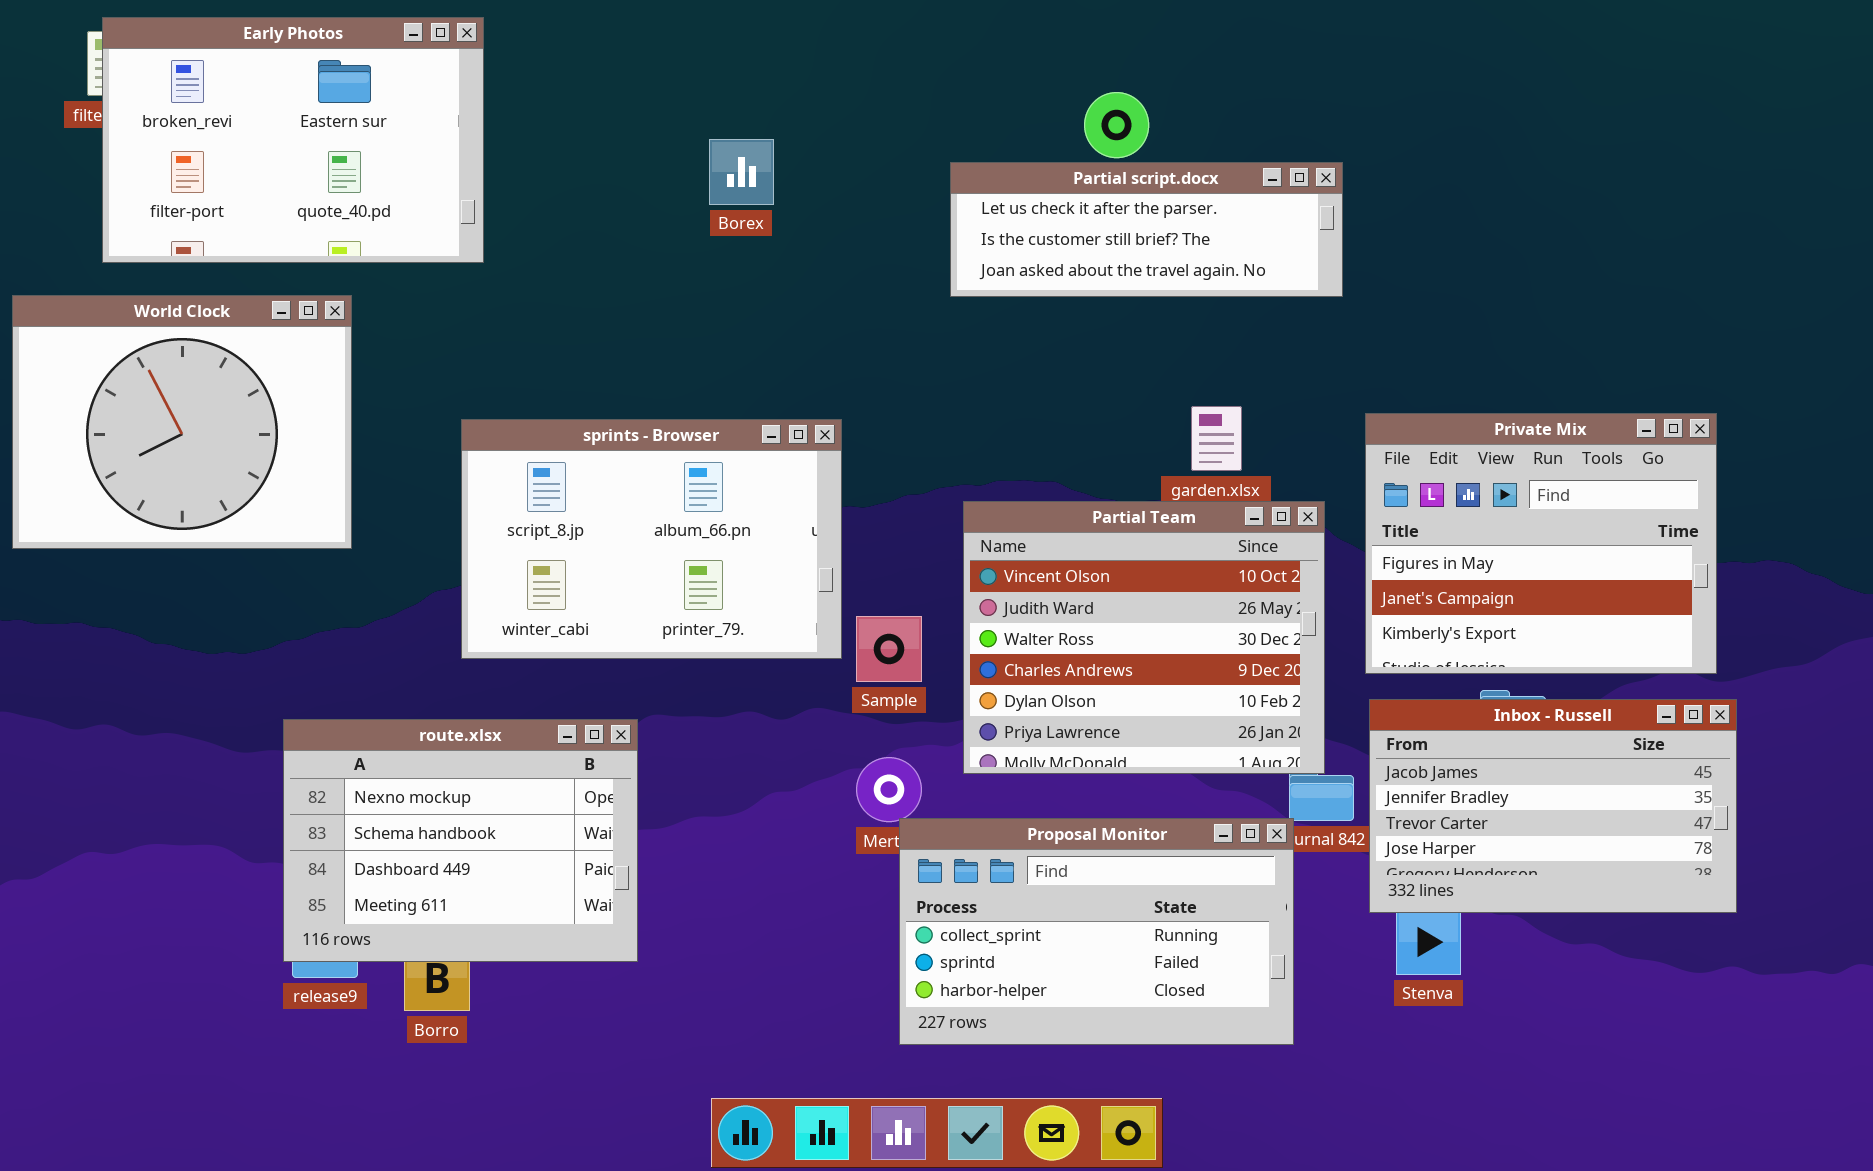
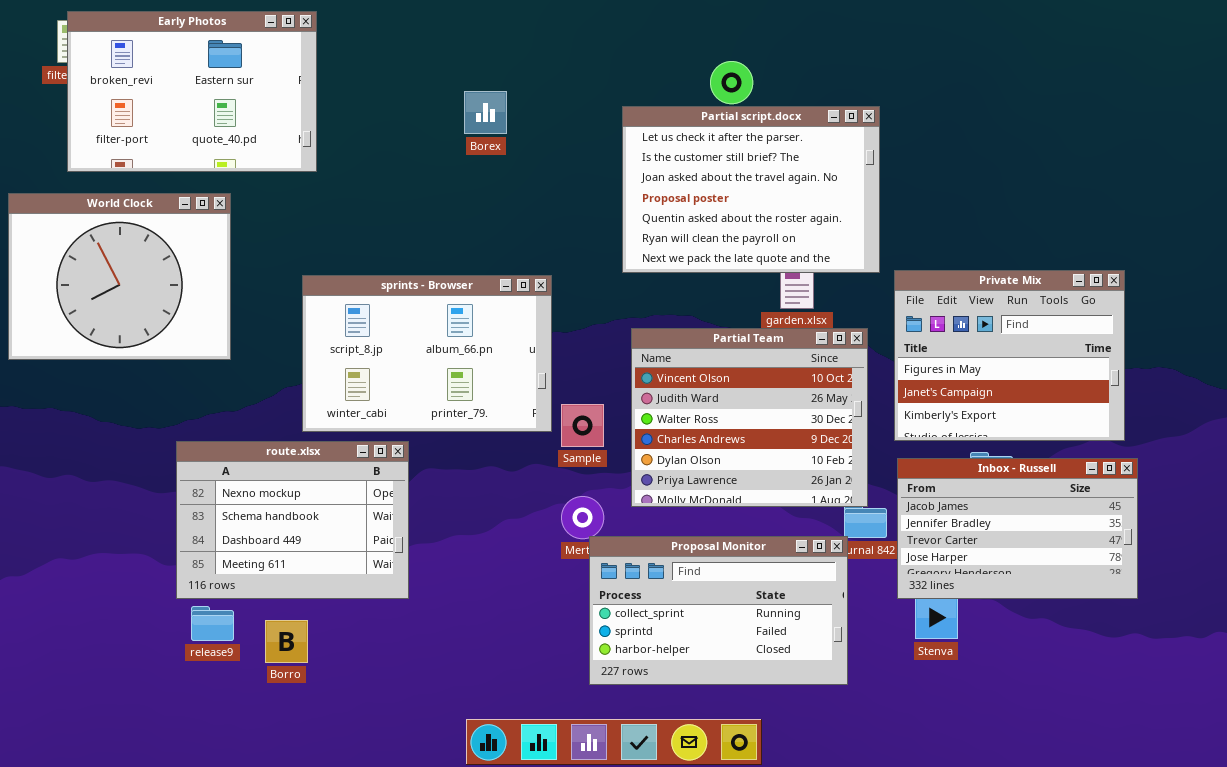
Partial script.docx: [950,162,1343,297] -> [622,106,880,273], resized
route.xlsx: [283,719,638,962] -> [176,441,409,599], moved

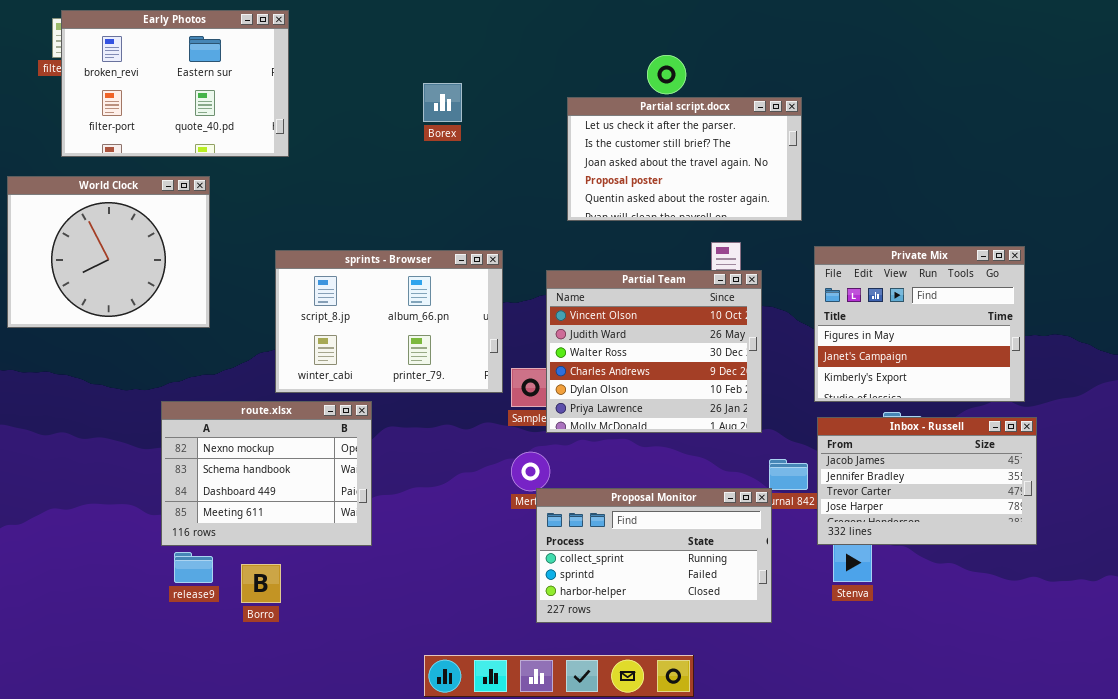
Partial script.docx: [622,106,880,273] -> [567,97,802,221], resized
Partial Team: [631,328,868,507] -> [546,270,762,433], moved

